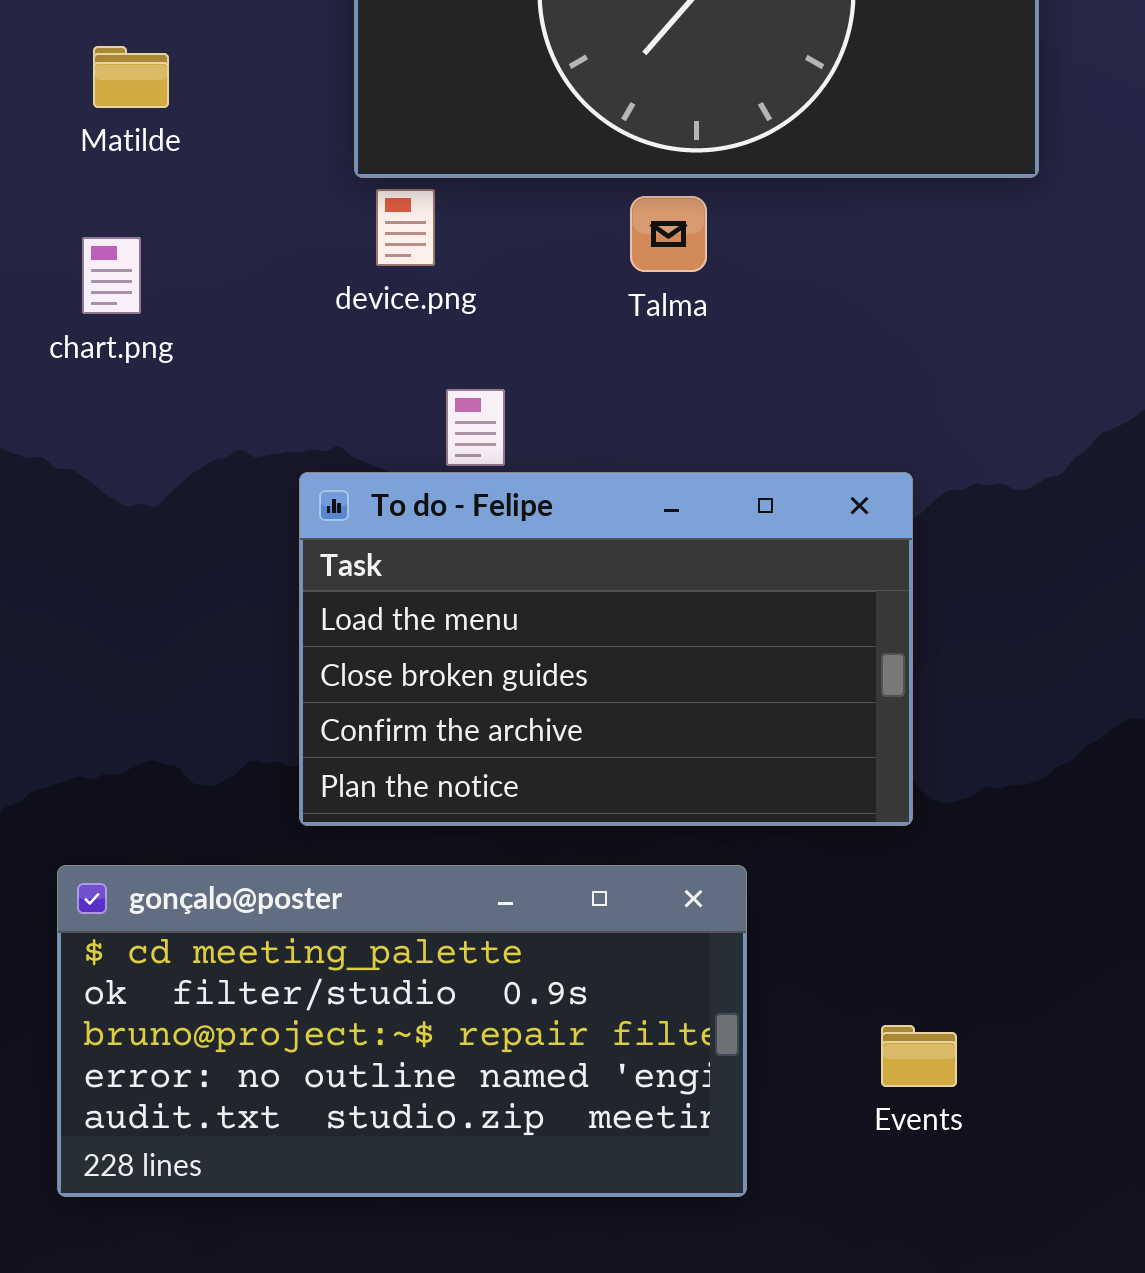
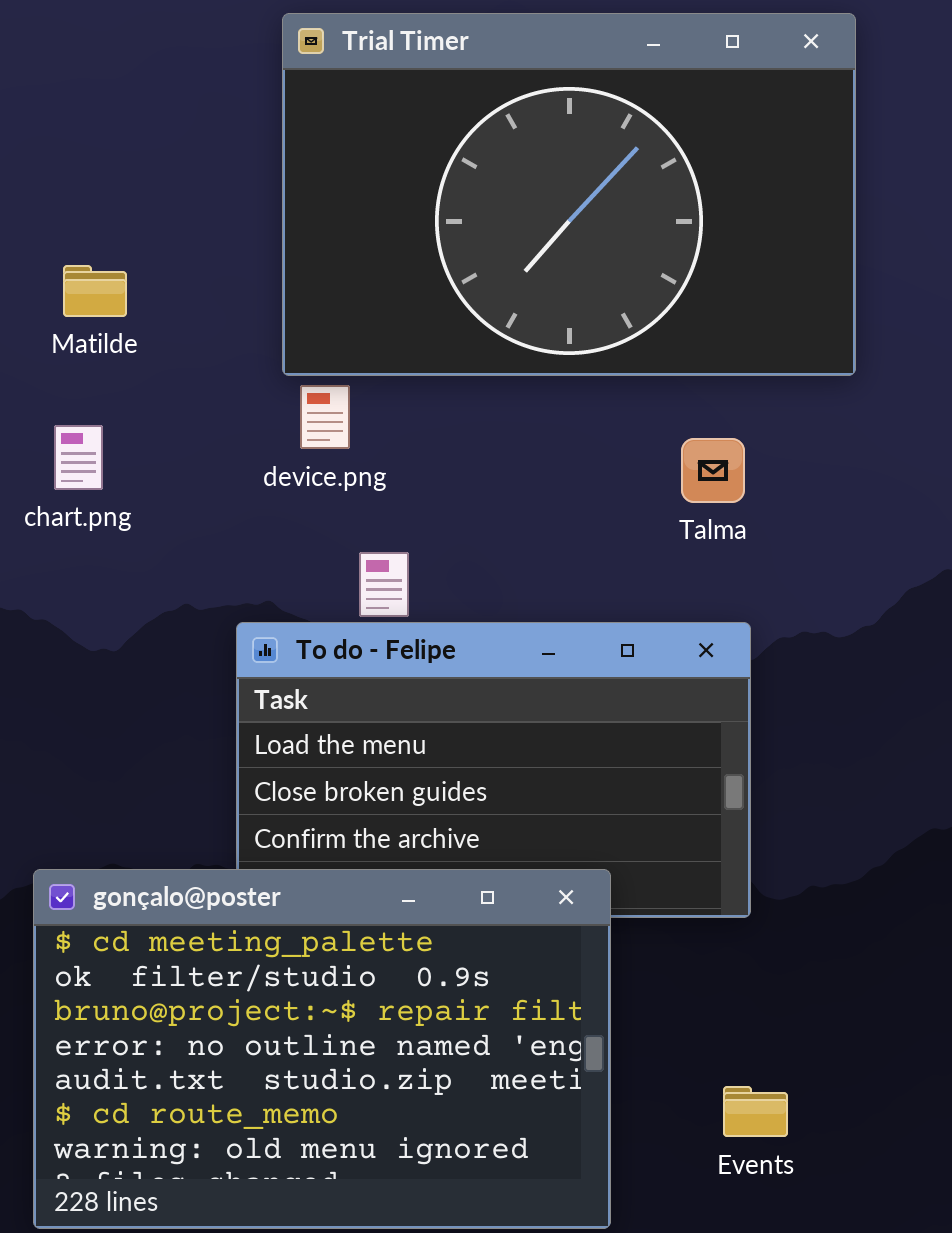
Talma: [630,196,707,272] -> [681,438,745,503], moved
gonçalo@poster: [57,865,747,1197] -> [33,869,611,1229], resized

